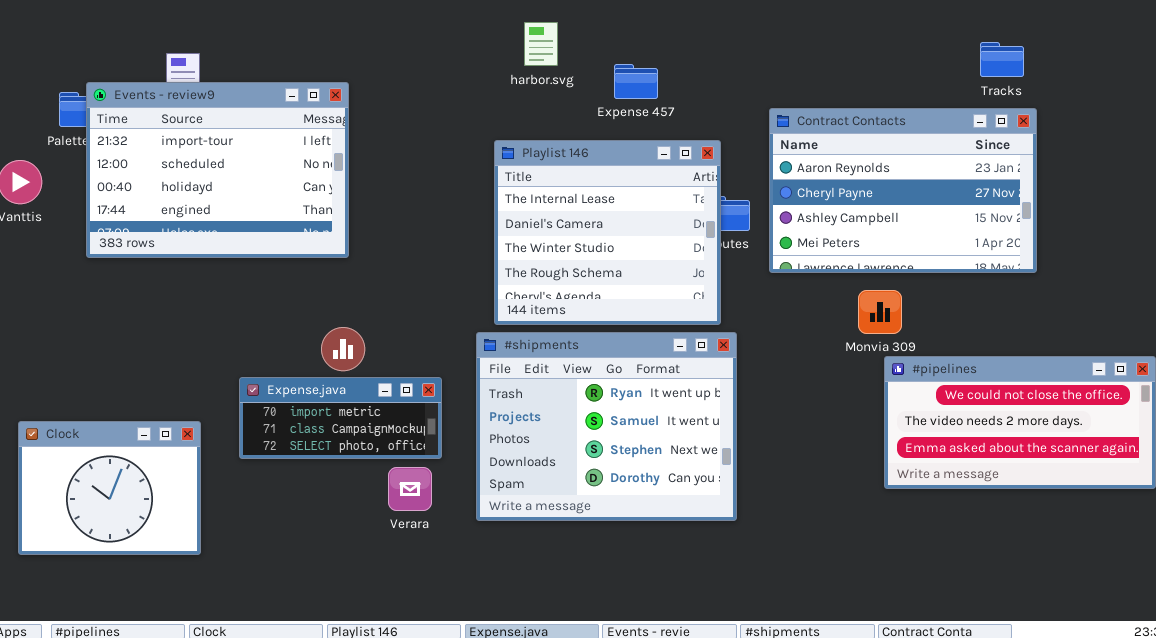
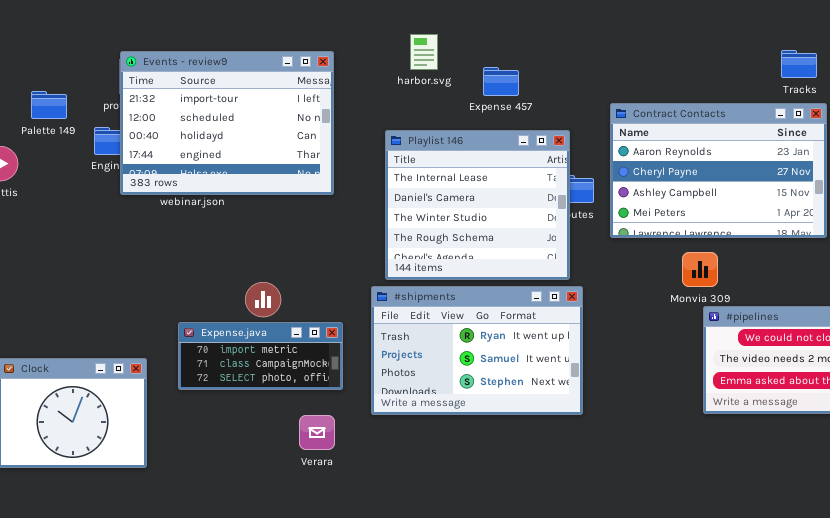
Events - review9: [86,82,349,258] -> [120,51,334,195], moved
#shipments: [476,332,737,521] -> [371,286,583,415], resized
Verara: [388,467,432,511] -> [299,415,335,450], moved

